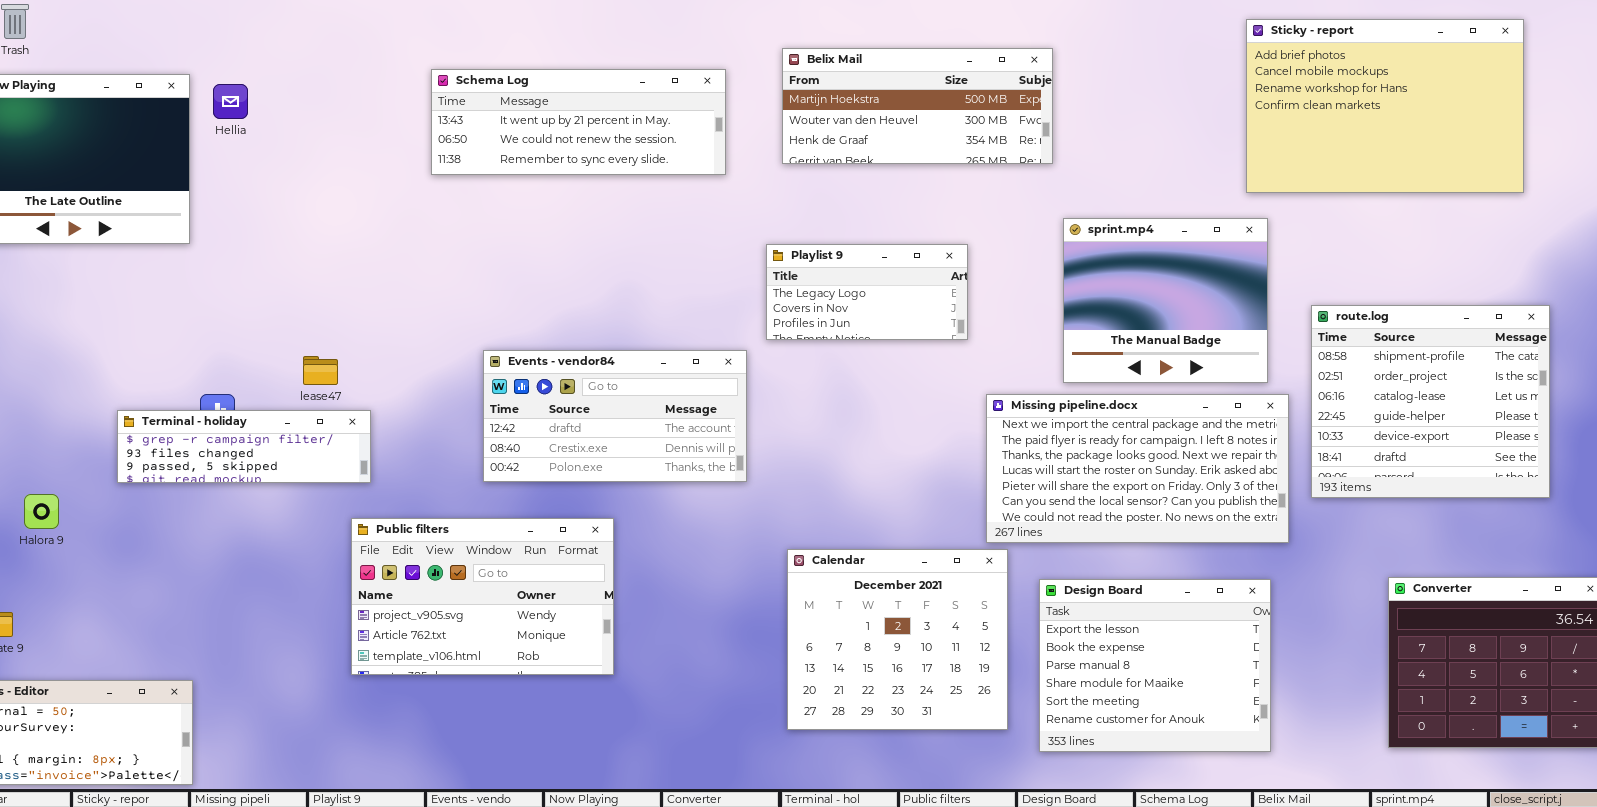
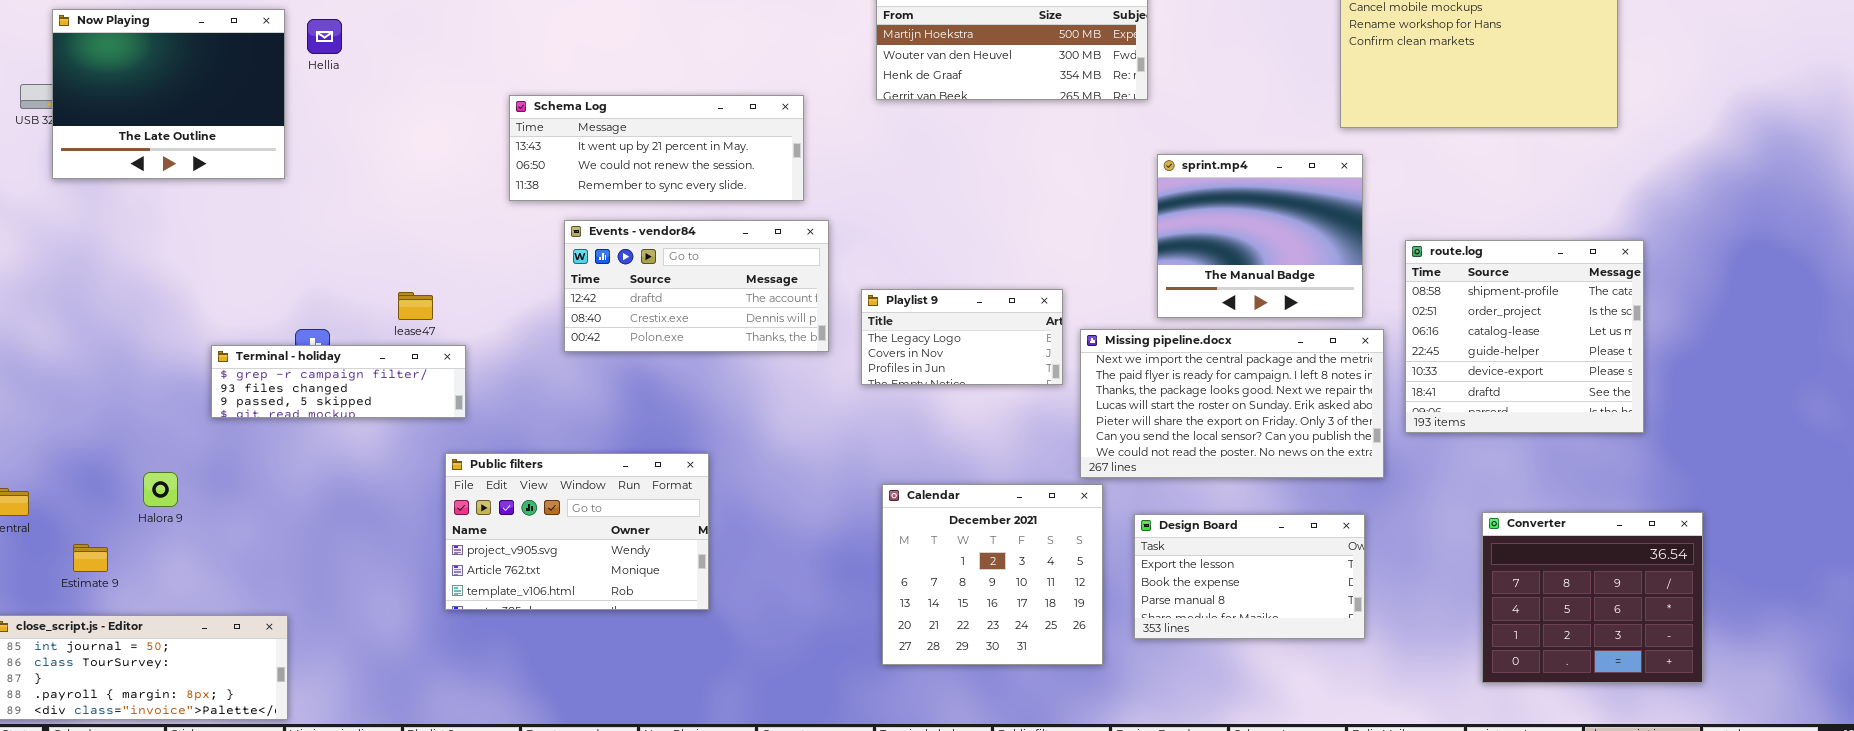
Schema Log: [431,69,726,175] -> [509,95,804,201], moved
Playlist 9: [766,244,968,340] -> [861,289,1063,385], moved
Events - vendor84: [483,350,747,482] -> [564,220,829,352], moved
Halora 9: [24,494,59,529] -> [143,472,178,507], moved
Design Board: [1039,579,1271,752] -> [1134,514,1365,639], resized

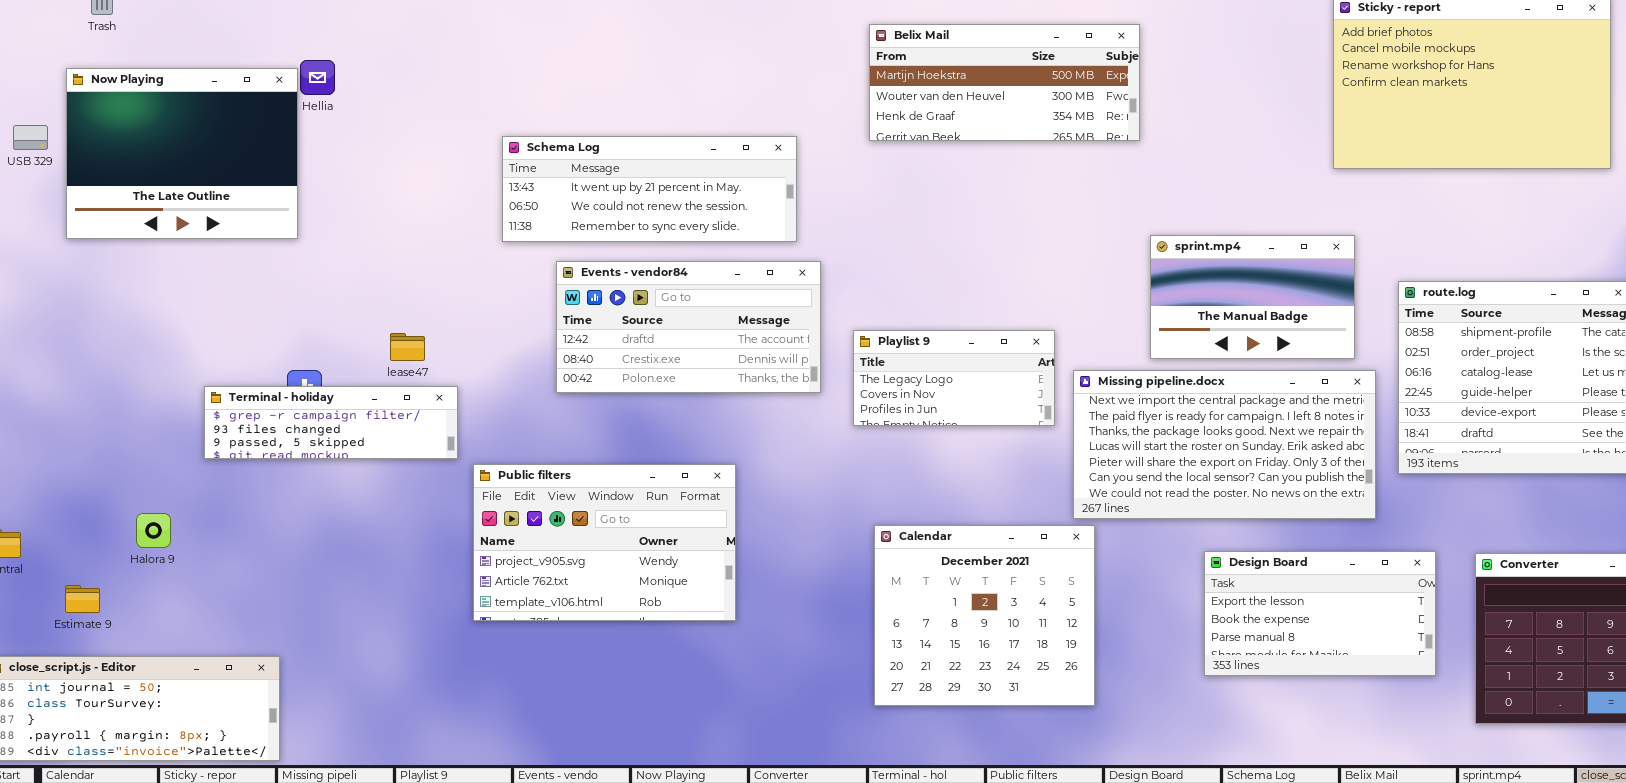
Now Playing: [52,9,285,179] -> [66,68,298,239], moved
sprint.mp4: [1157,154,1363,318] -> [1150,235,1355,359], resized
Public filters: [445,453,709,610] -> [473,464,736,621], moved
Design Board: [1134,514,1365,639] -> [1204,551,1436,676], moved

